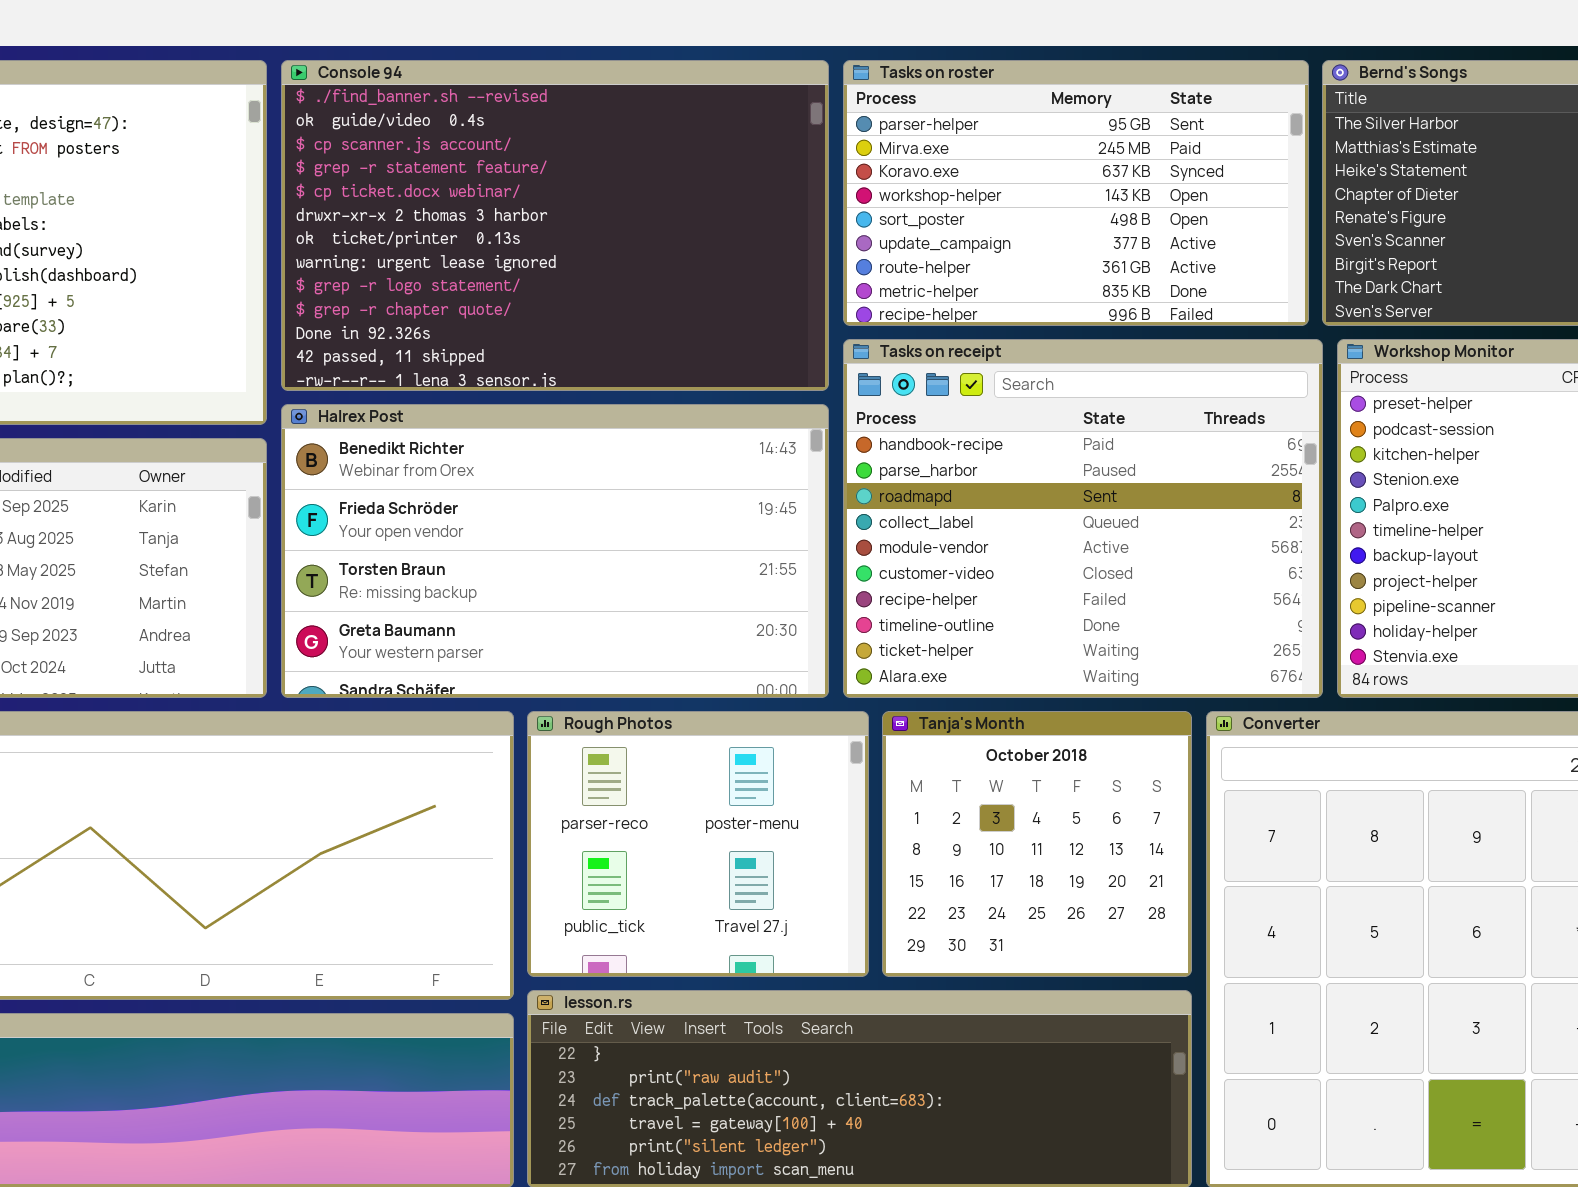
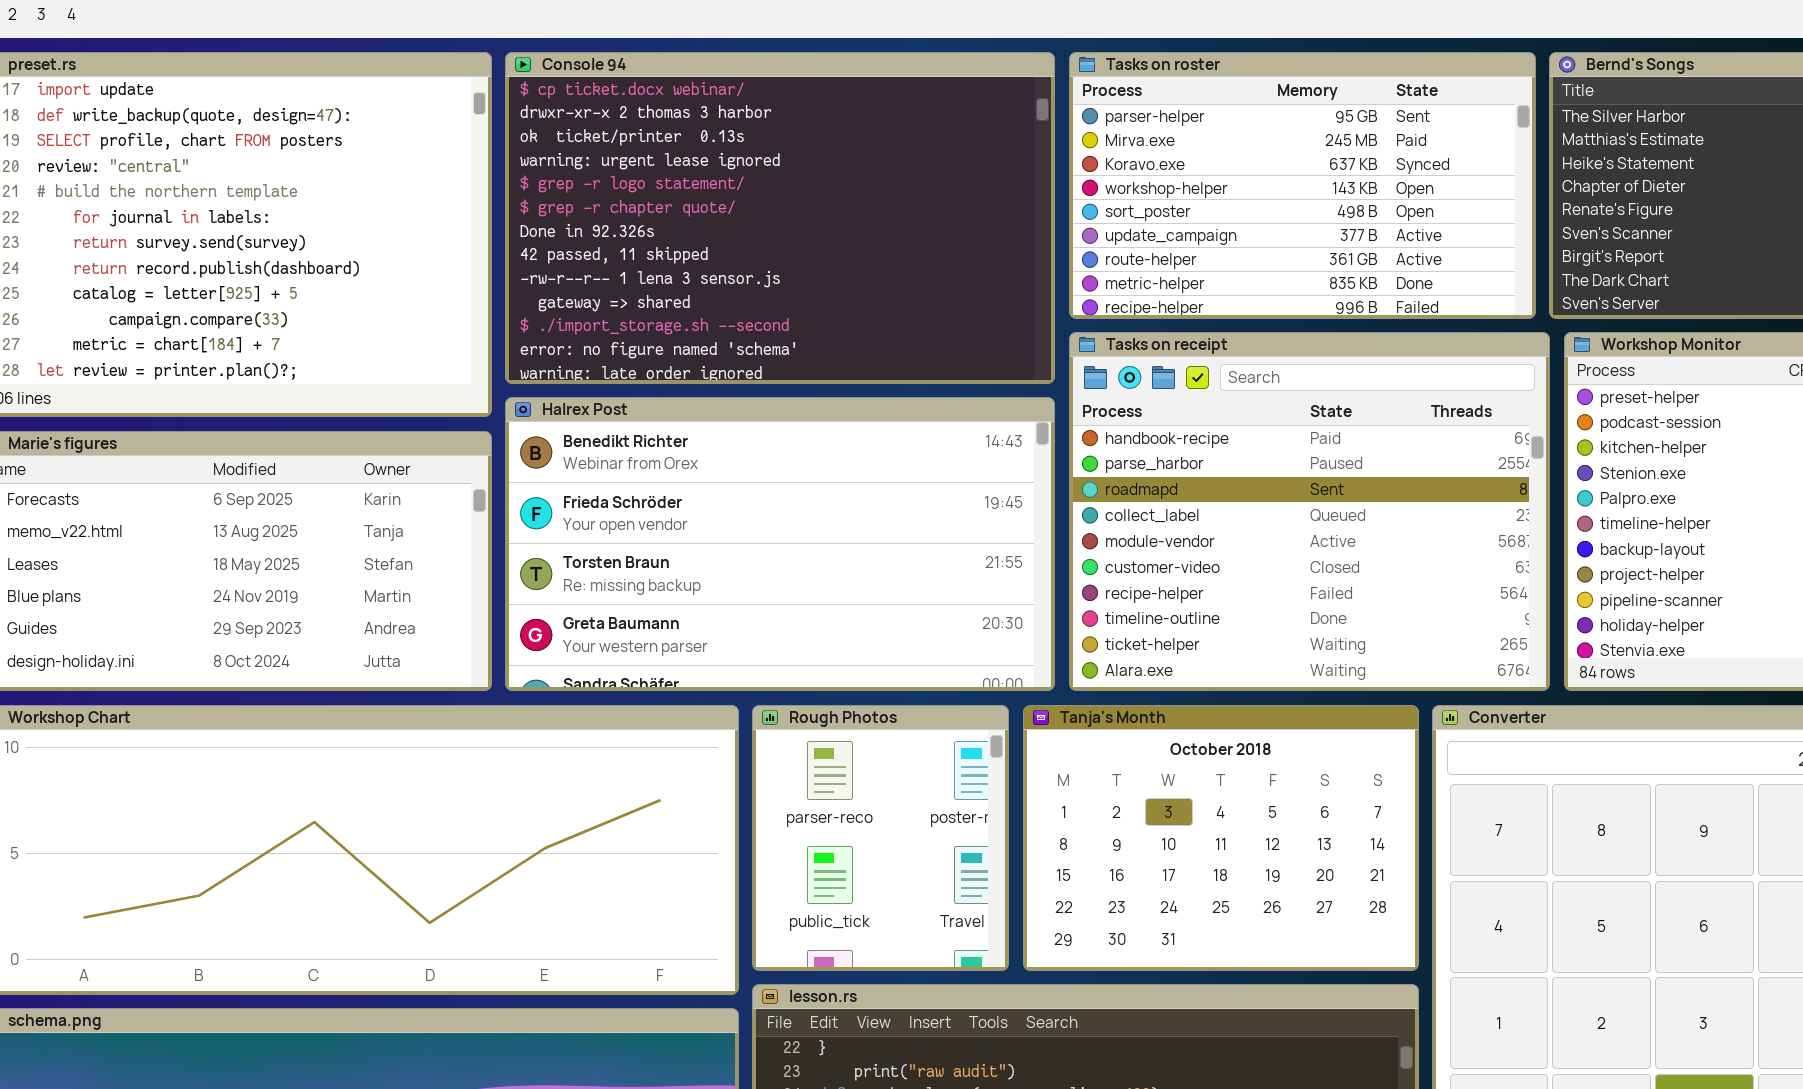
Console 94: [281,60,829,391] -> [505,52,1055,384], scrolled down 4 rows
Rough Photos: [527,711,869,977] -> [752,705,1009,971], resized
Tanja's Month: [882,711,1192,977] -> [1023,705,1419,971], resized

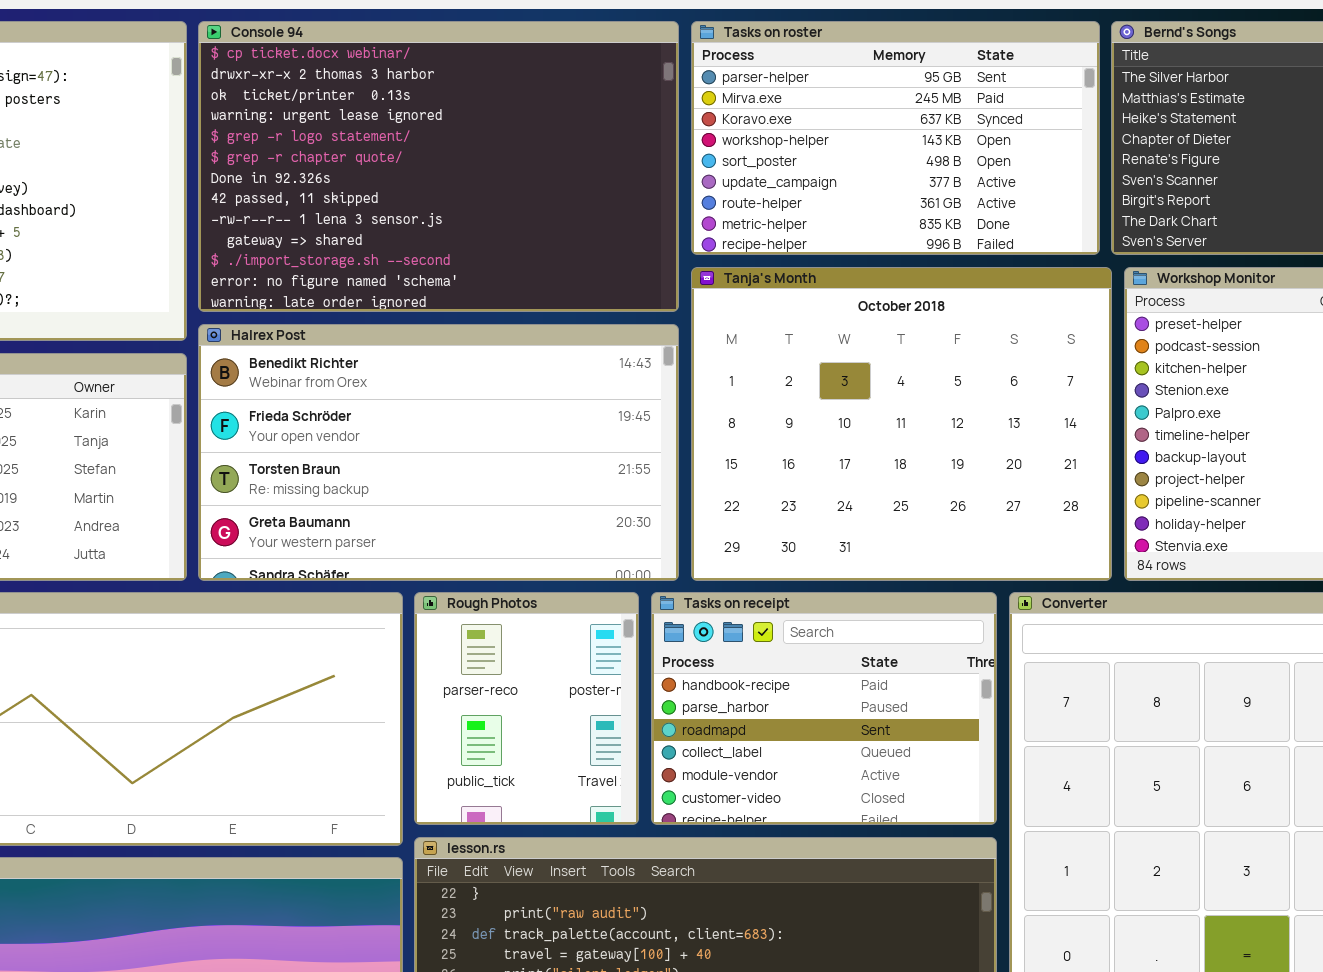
Tasks on receipt: [1069,332,1550,691] -> [651,592,997,825], moved, resized
Tanja's Month: [1023,705,1419,971] -> [691,267,1112,581], moved, resized

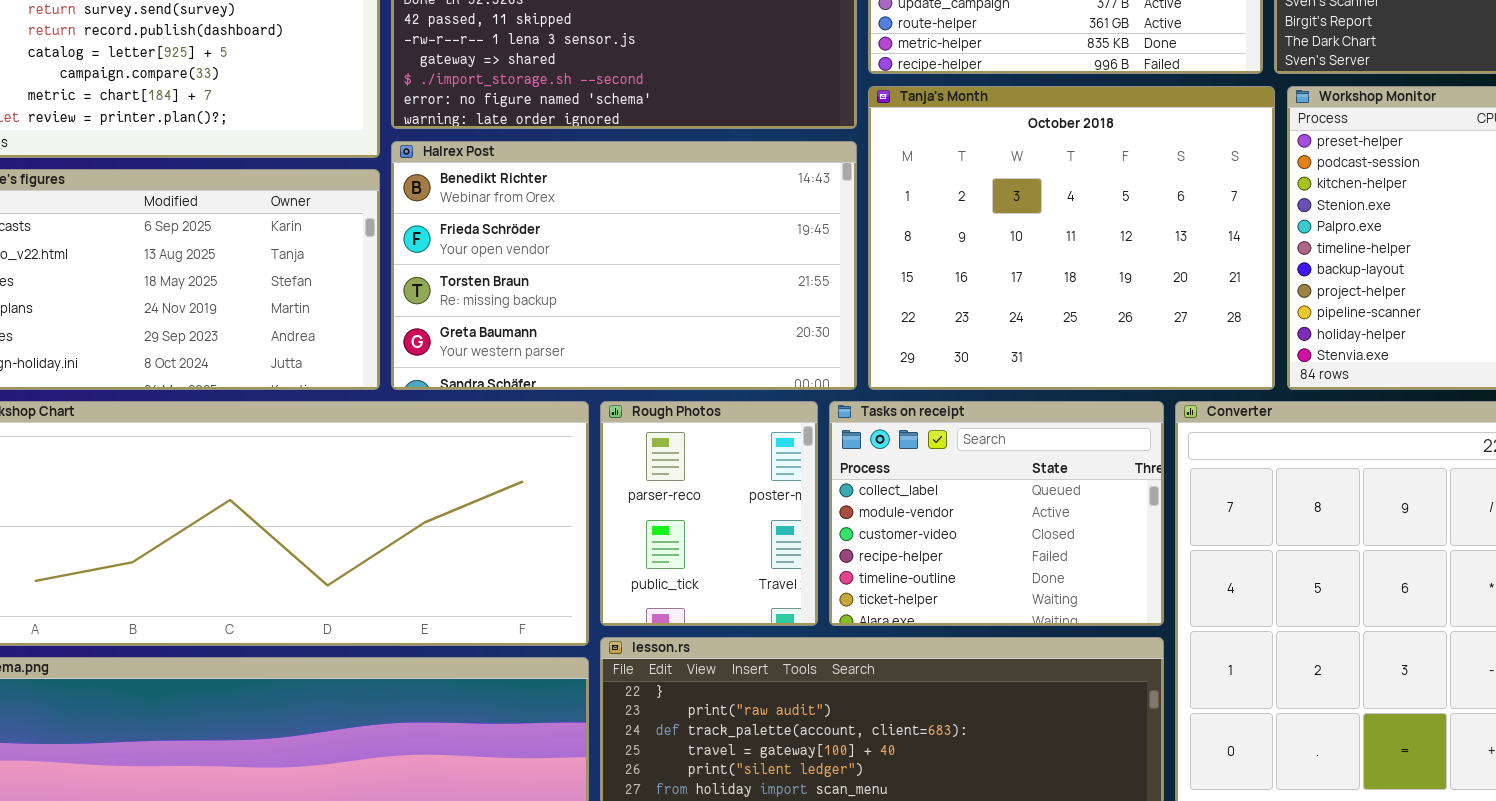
Tasks on receipt: [651,592,997,825] -> [829,401,1164,626], scrolled down 3 rows

